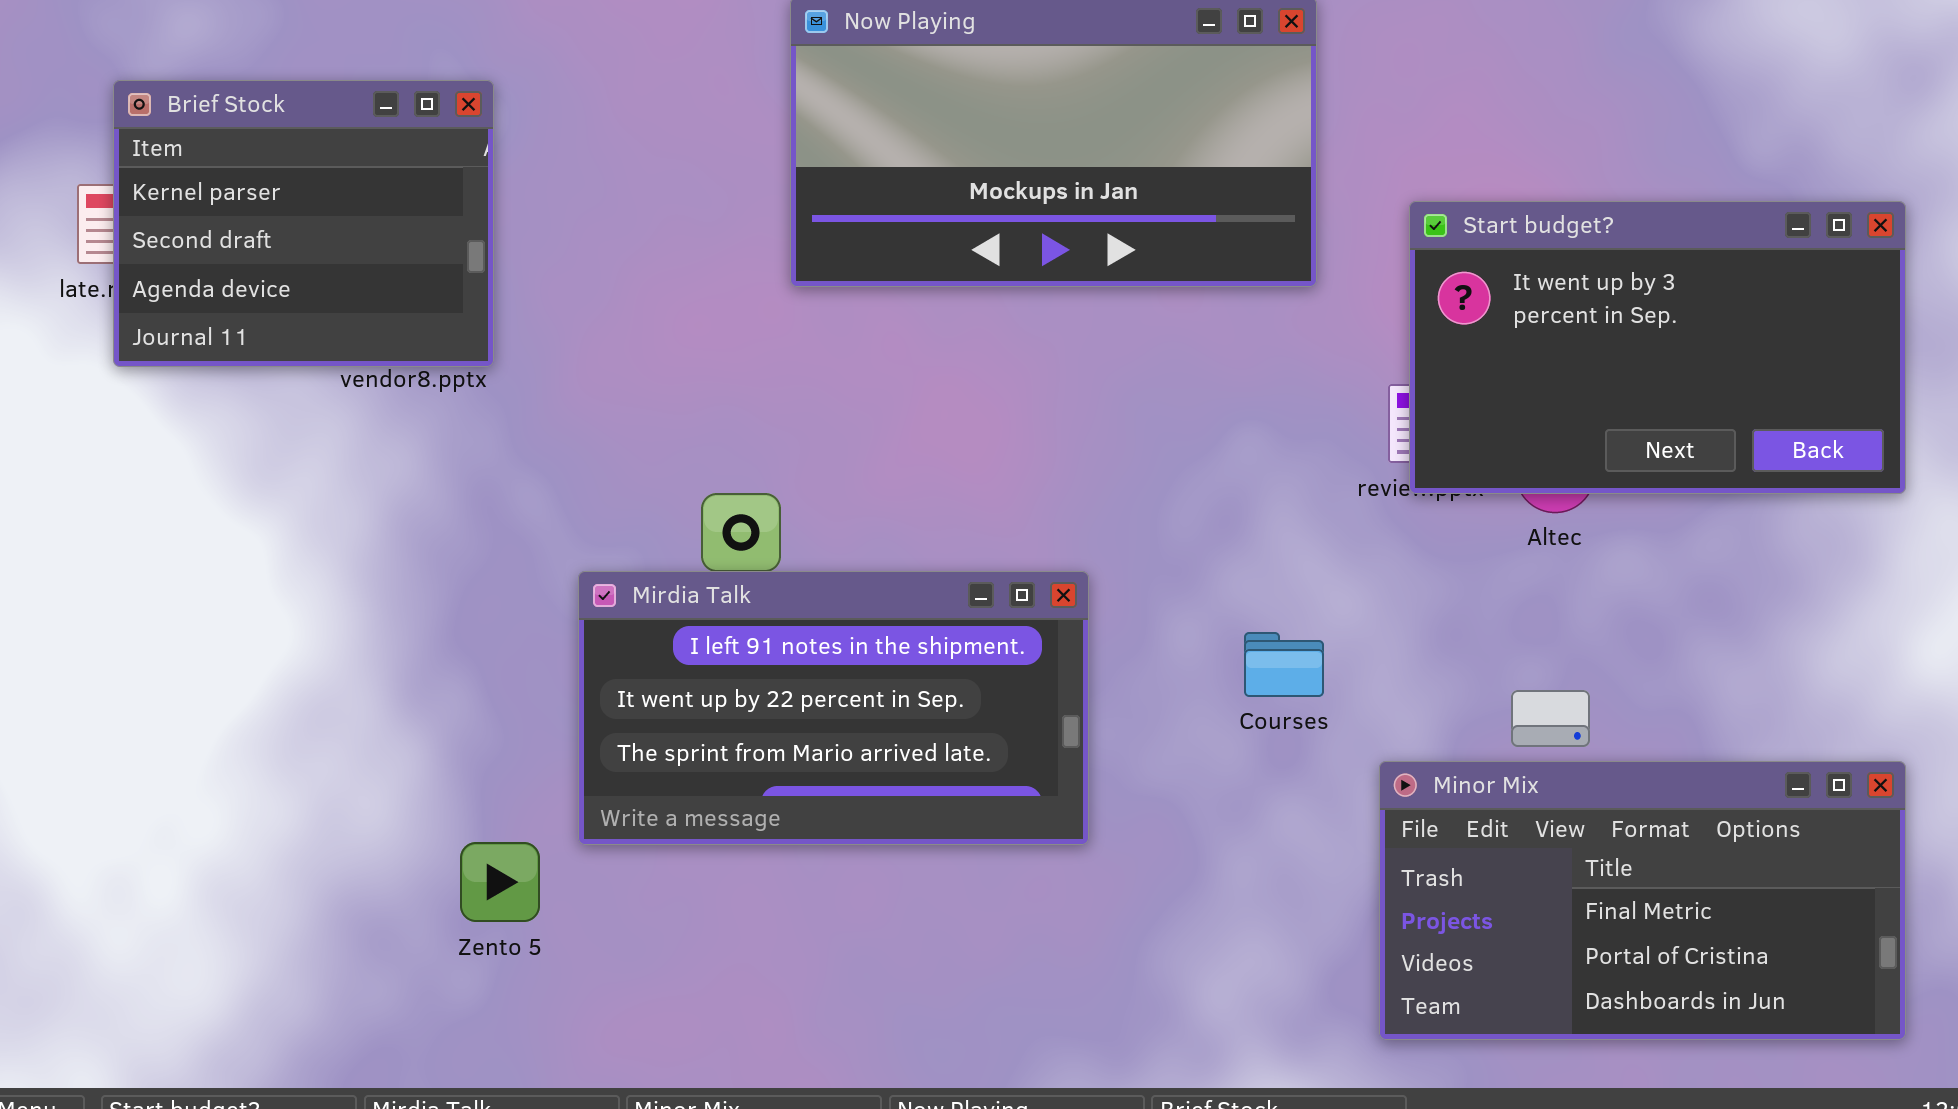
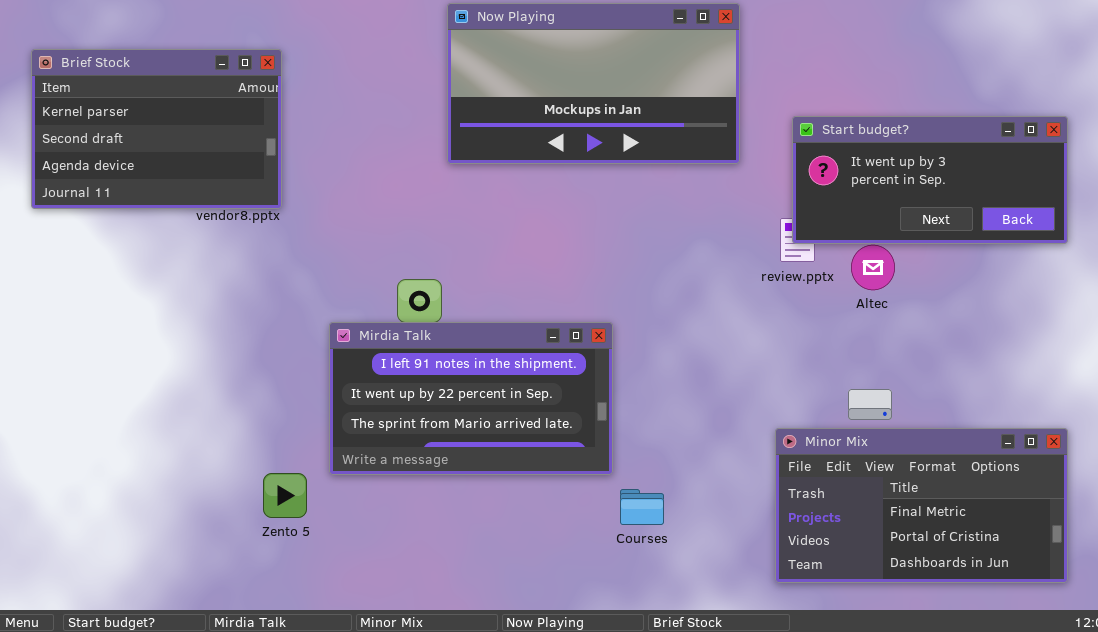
Brief Stock: [113,80,494,367] -> [31,49,282,209], resized
Start budget?: [1409,201,1906,494] -> [792,116,1068,244], resized
Courses: [1244,632,1324,697] -> [620,489,664,525], moved

